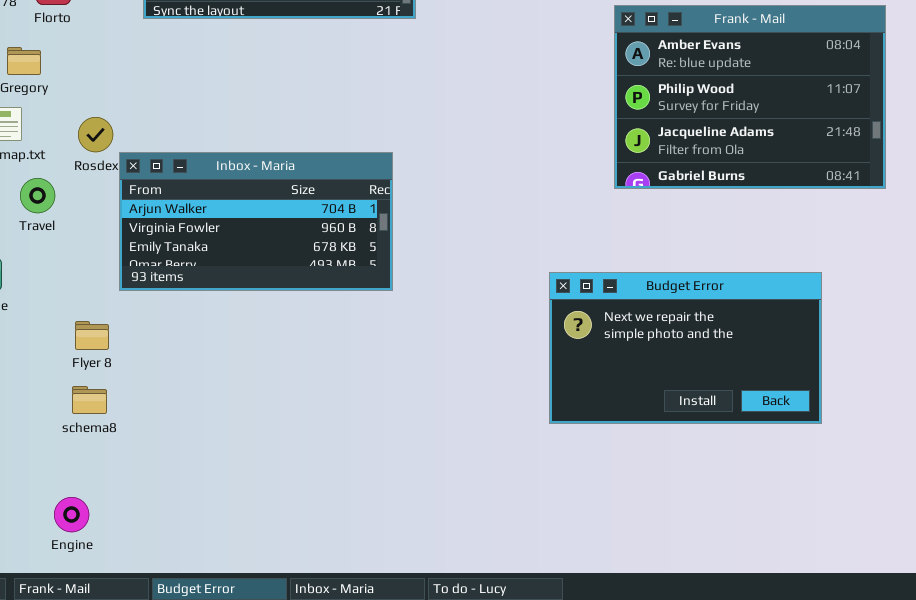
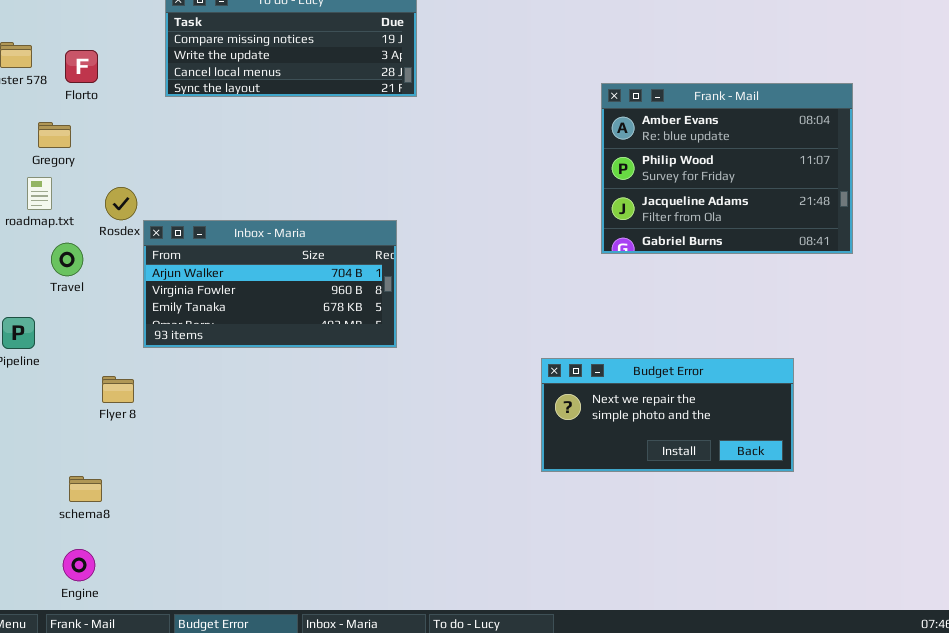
Budget Error: [549,272,822,424] -> [541,358,794,472], resized
schema8: [72,386,107,414] -> [69,476,102,502], moved
Engine: [54,497,89,532] -> [63,549,95,581], moved

